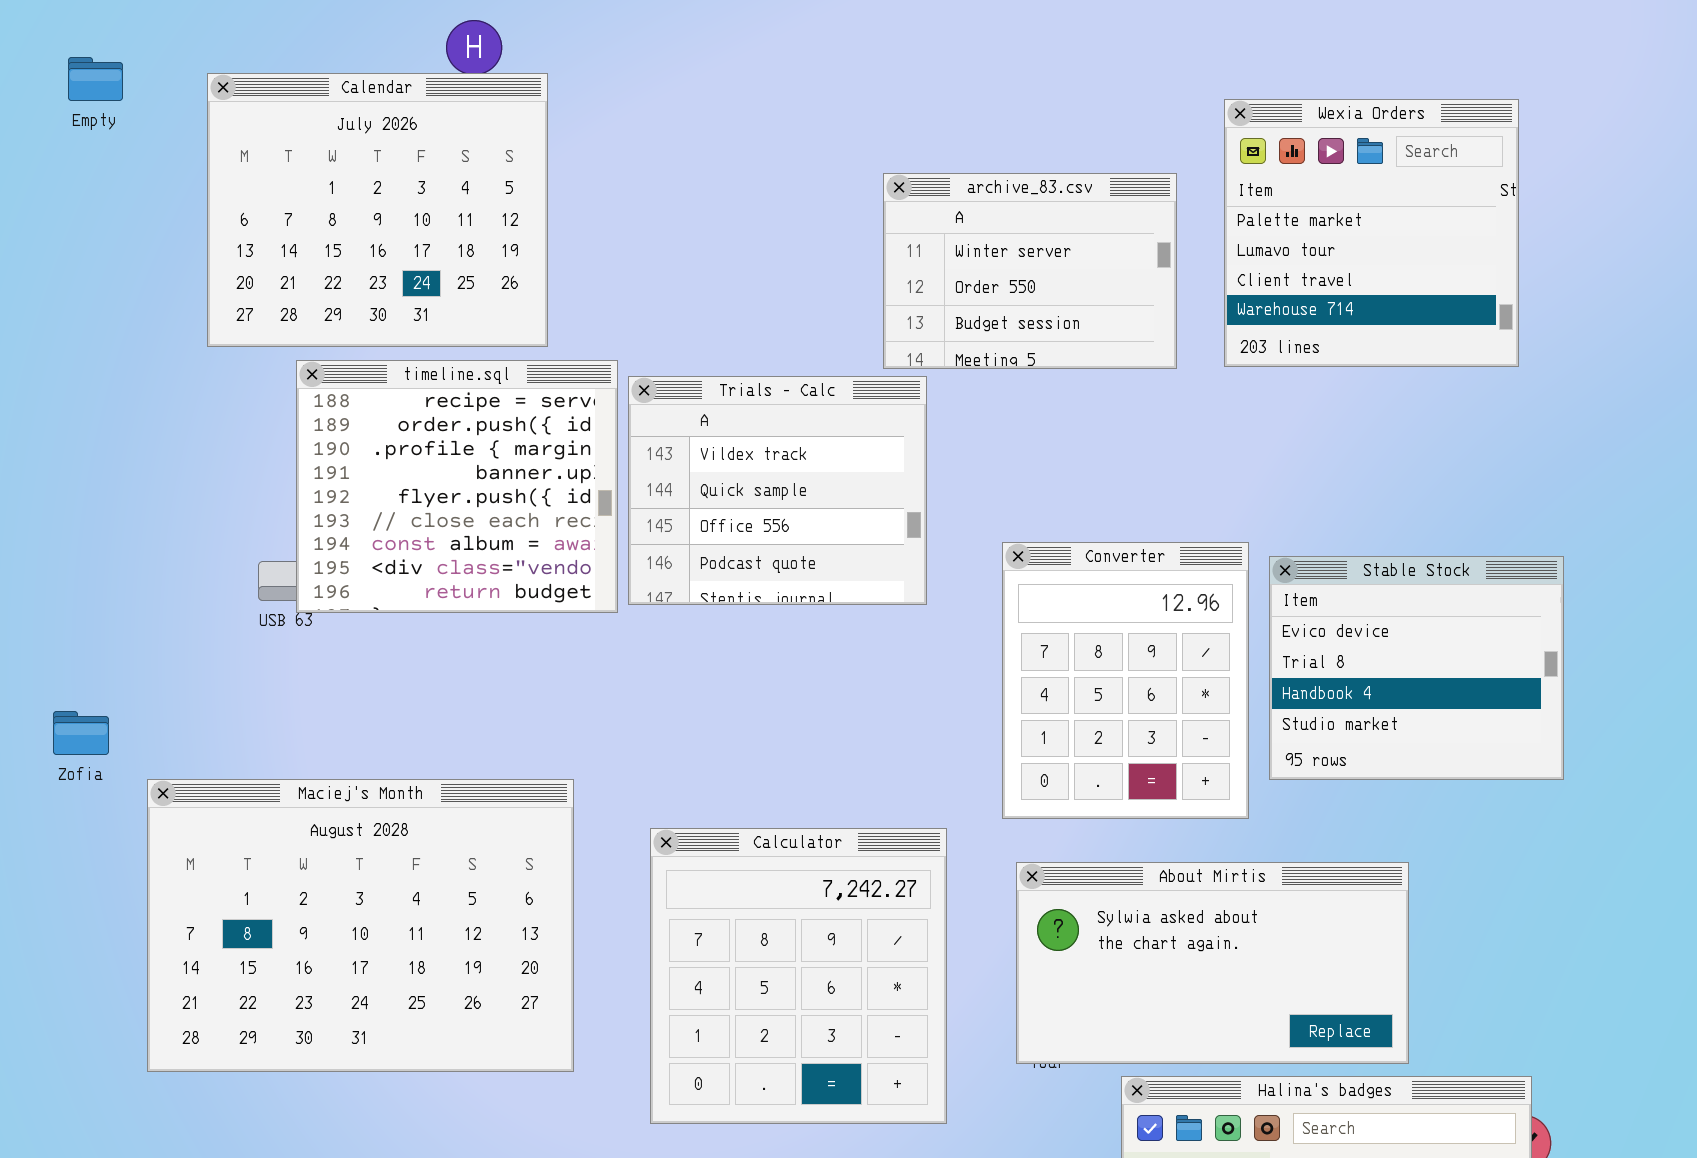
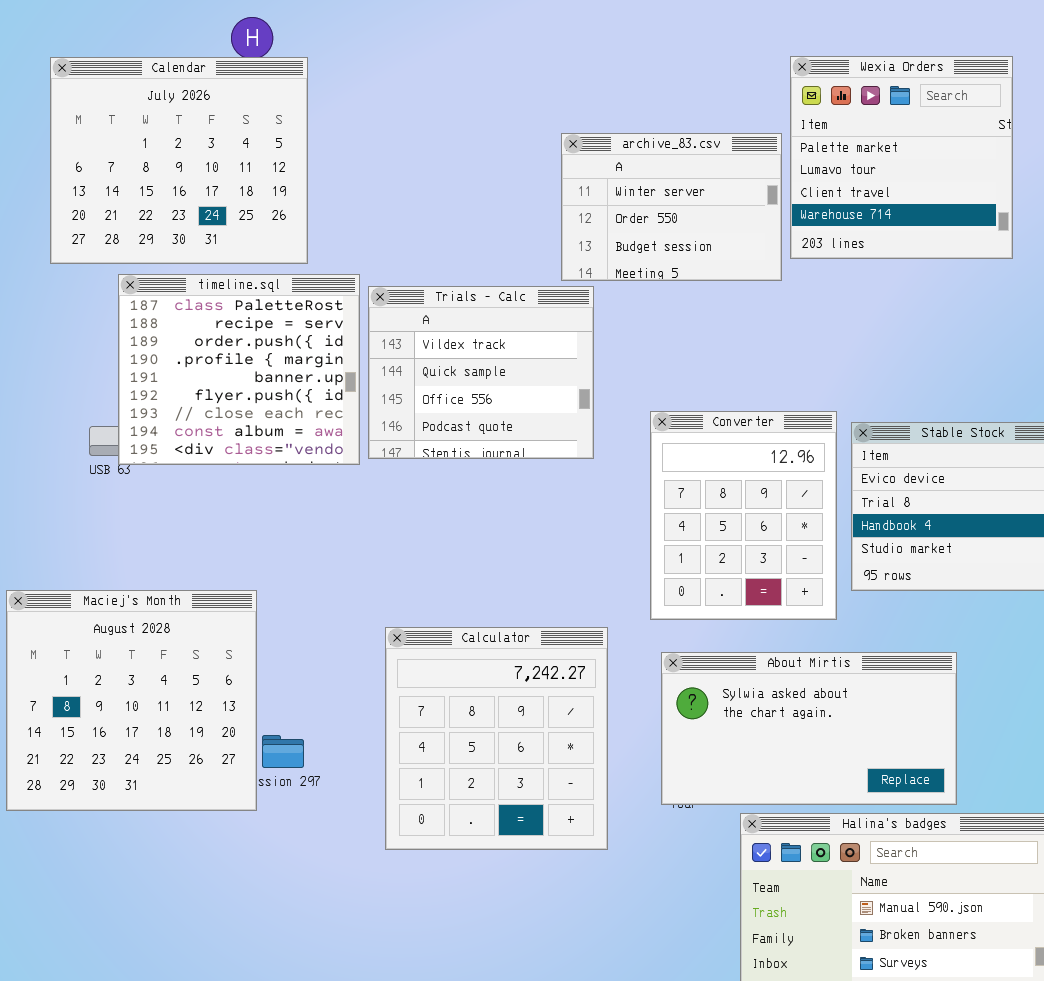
Wexia Orders: [1224,99,1519,367] -> [790,56,1013,259], moved
timeline.sql: [296,360,618,613] -> [118,274,360,465], scrolled up 1 row
Maciej's Month: [147,779,574,1072] -> [6,590,257,811], resized

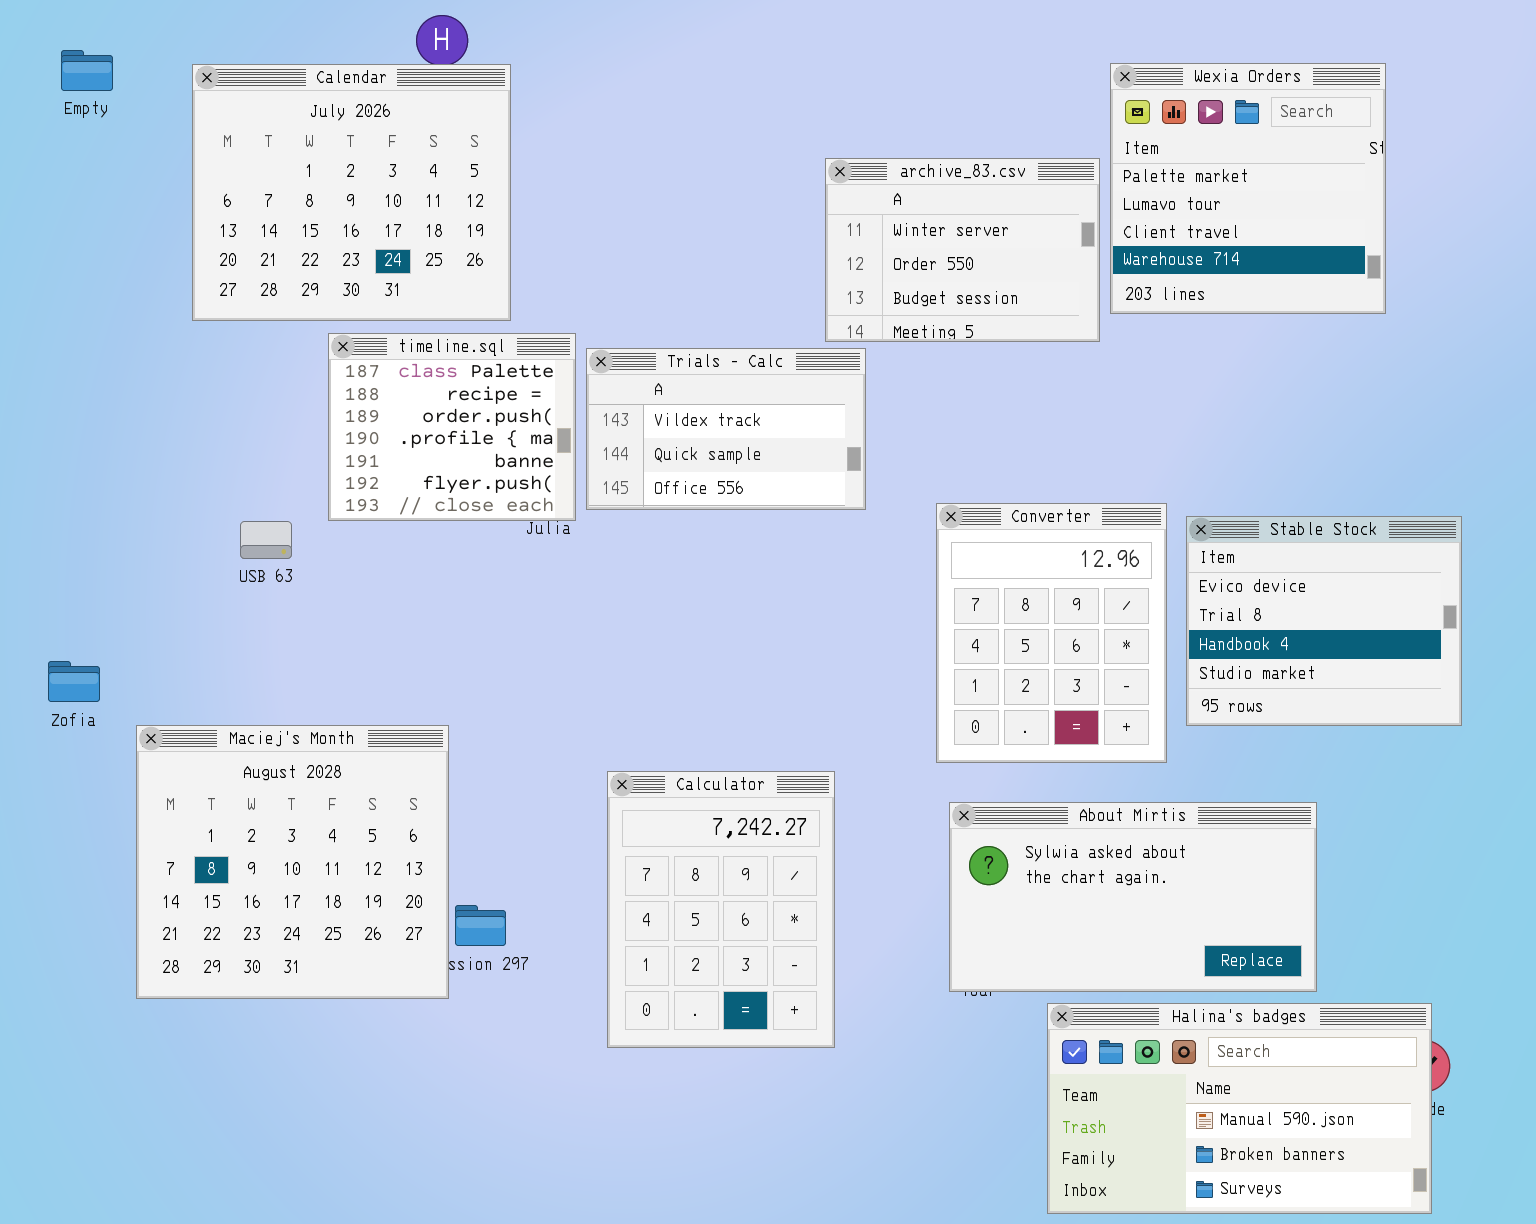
timeline.sql: [118,274,360,465] -> [328,333,576,521], resized
Trials - Calc: [368,286,594,459] -> [586,348,866,510], resized
Calculator: [385,627,608,850] -> [607,771,835,1048], resized

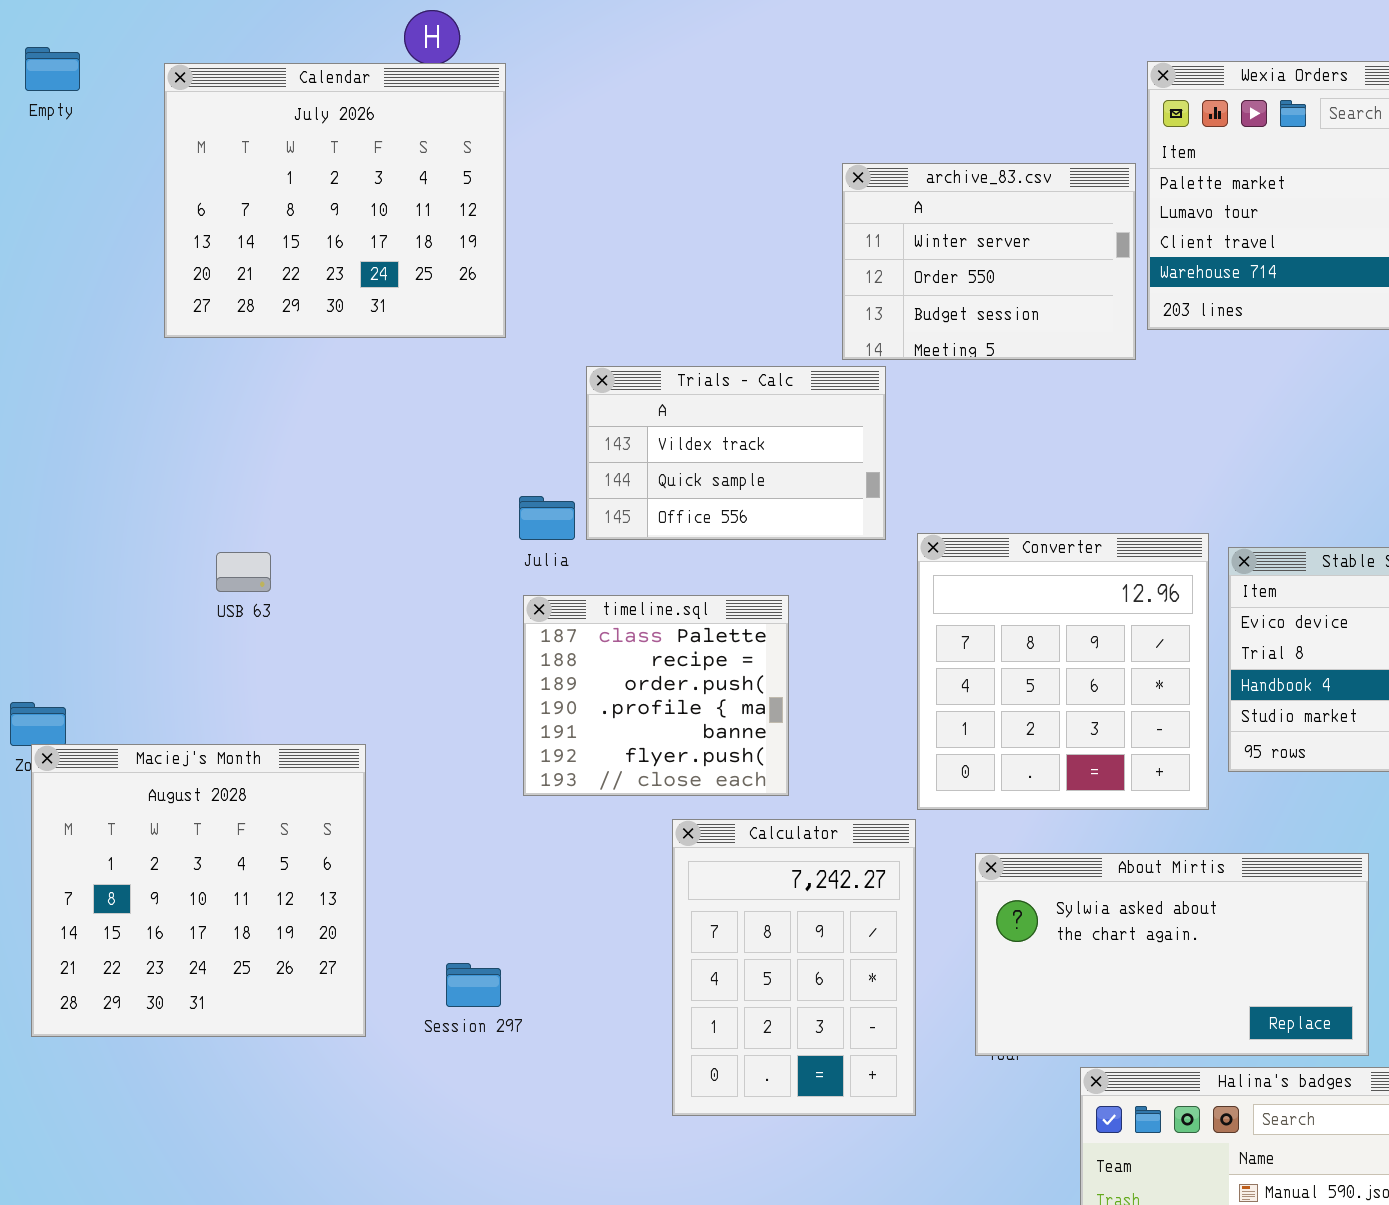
timeline.sql: [328,333,576,521] -> [523,595,789,796], moved
Converter: [936,503,1167,763] -> [917,533,1209,810], resized
Maciej's Month: [136,725,449,999] -> [31,744,366,1037], moved
Calculator: [607,771,835,1048] -> [672,819,916,1116], moved

